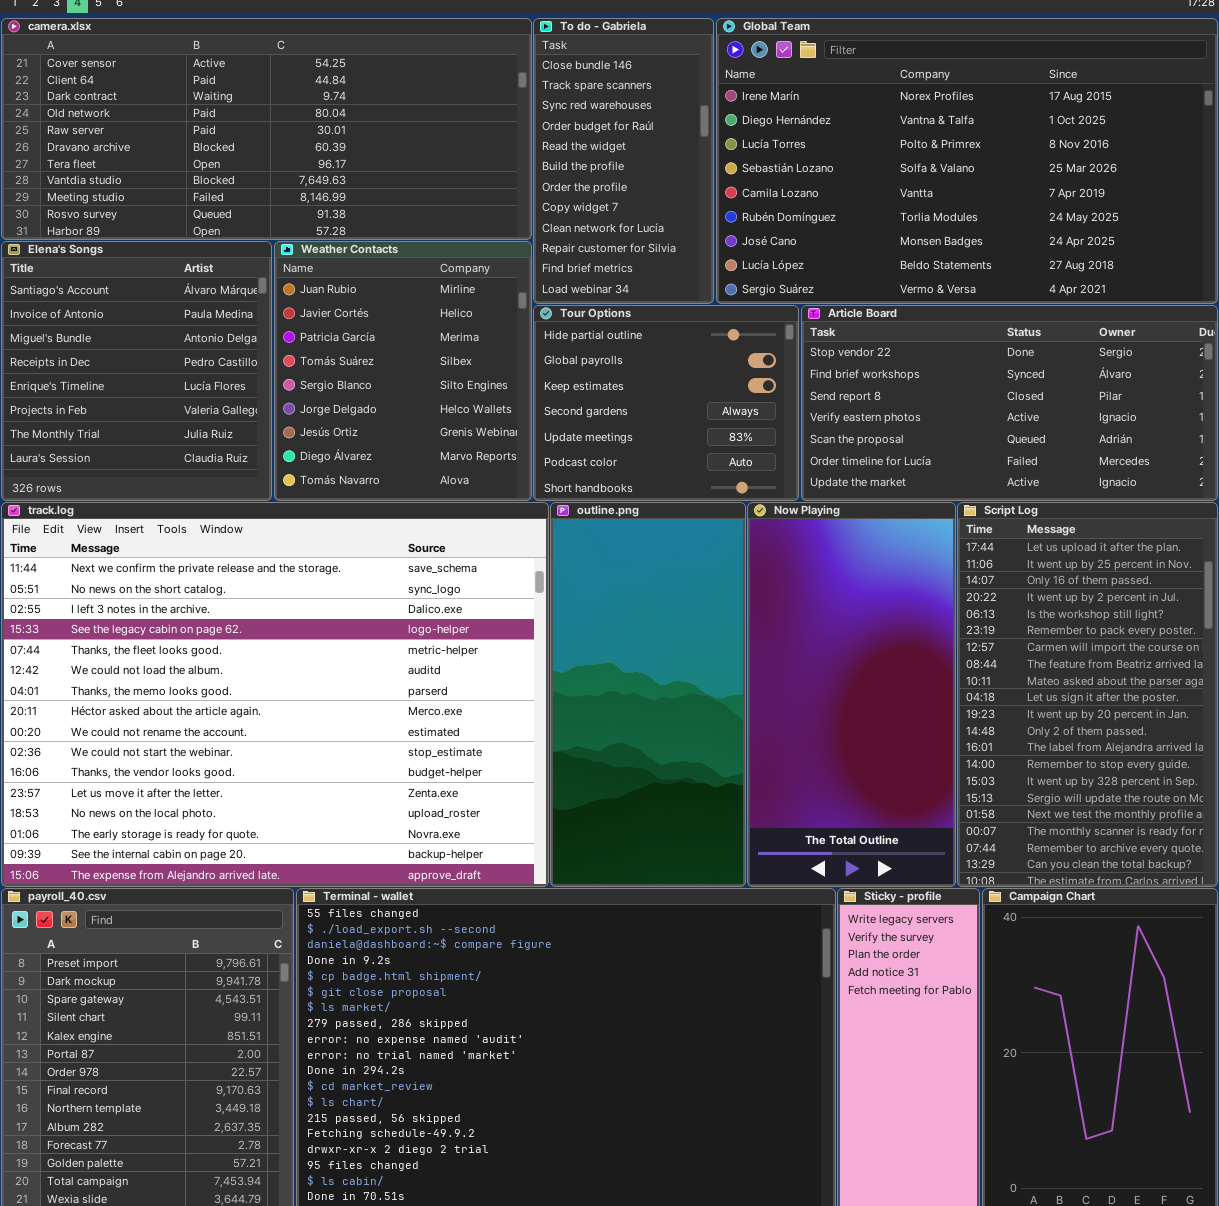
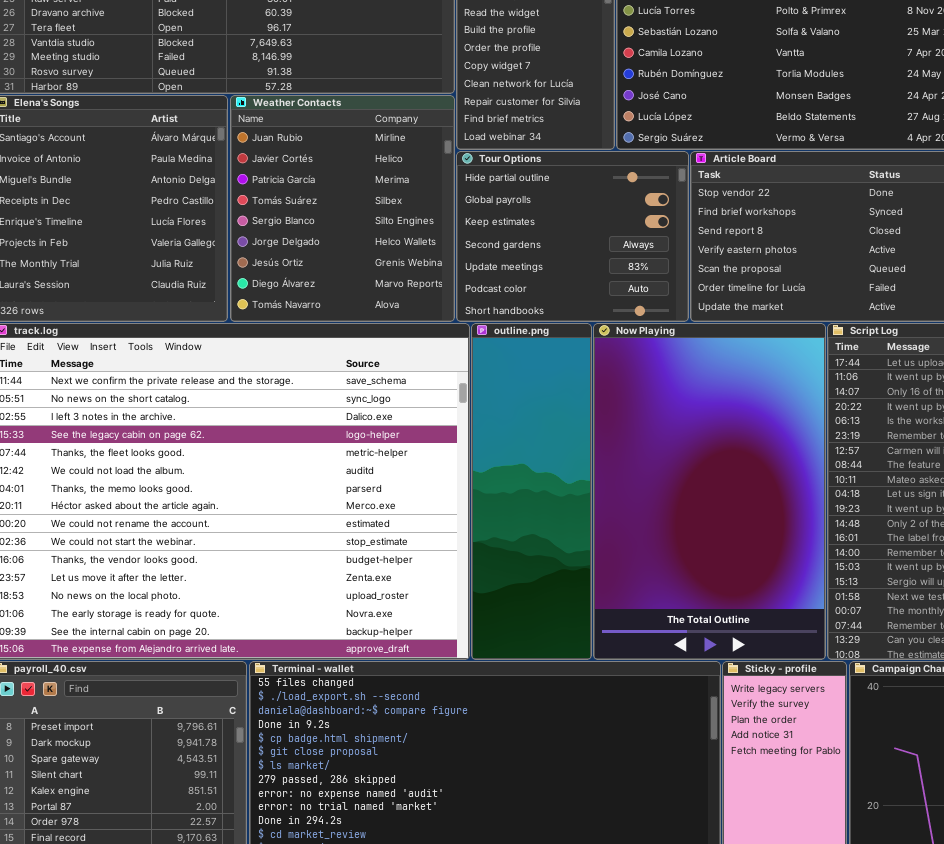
outline.png: [550,502,746,887] -> [471,323,592,660], resized
Now Playing: [747,502,956,887] -> [593,323,826,660], resized

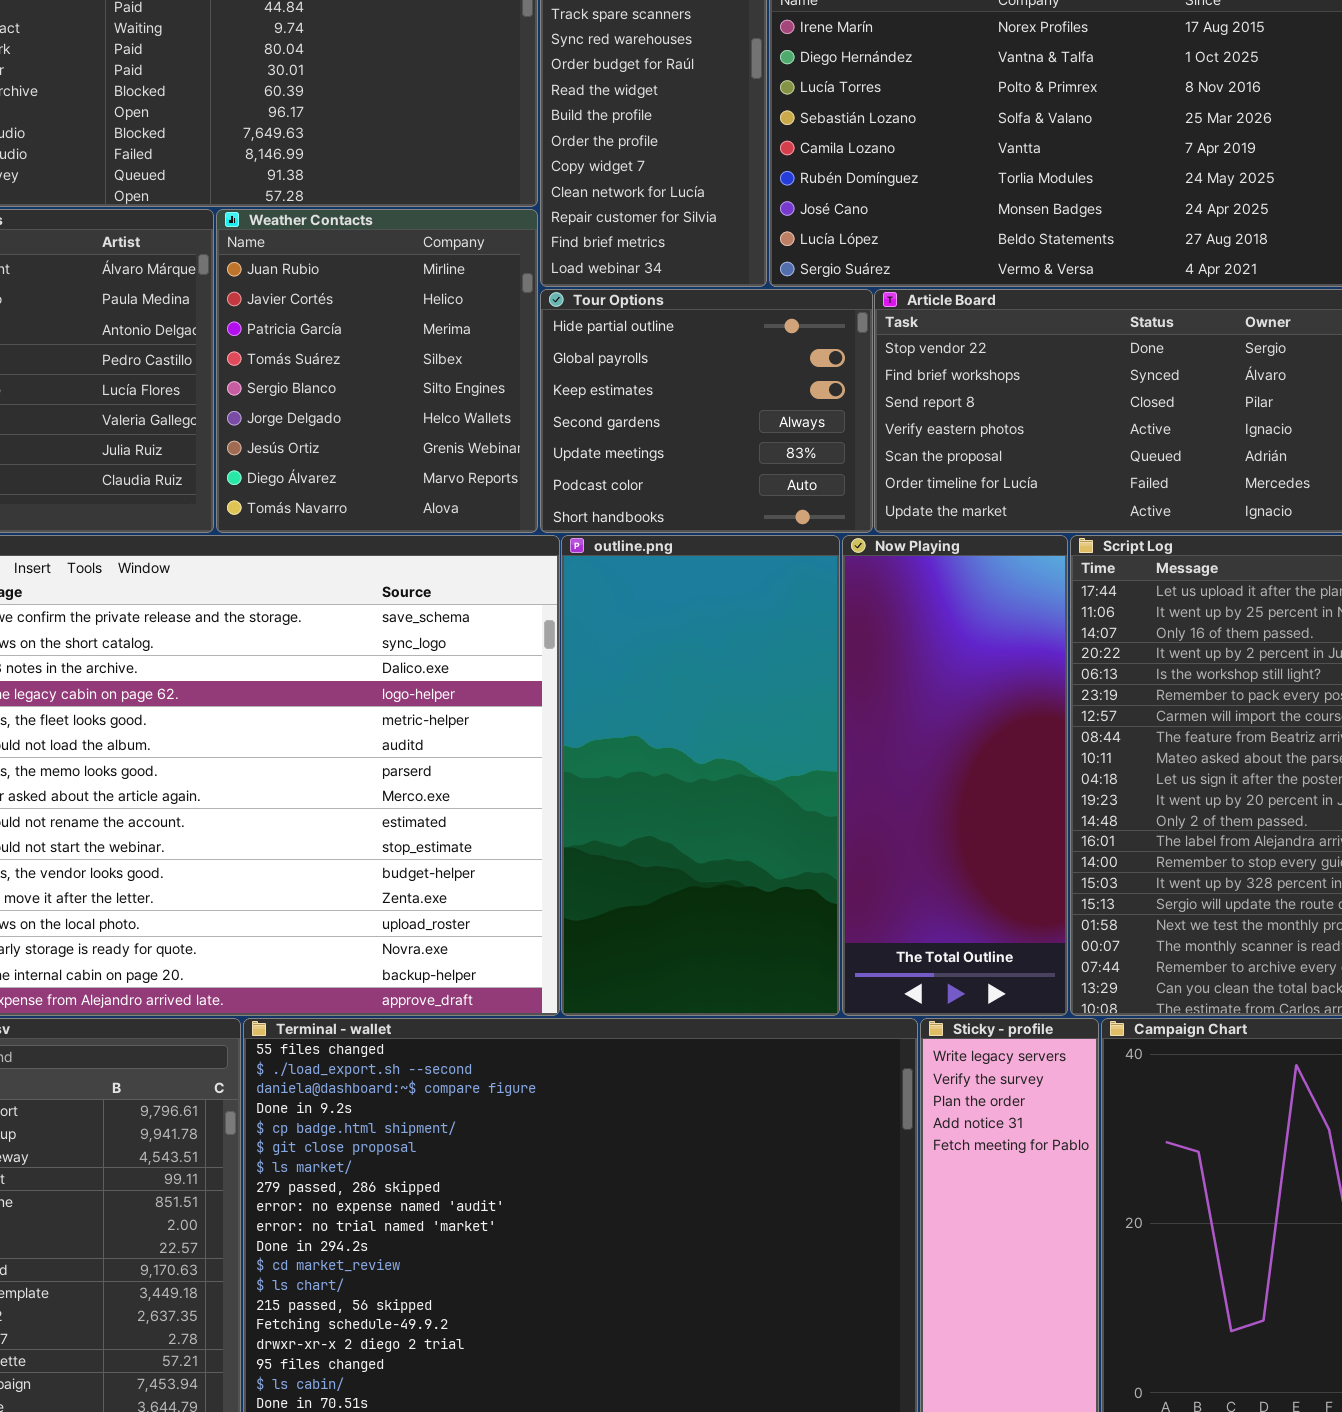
outline.png: [471,323,592,660] -> [561,535,840,1016], resized
Now Playing: [593,323,826,660] -> [842,535,1068,1016], resized

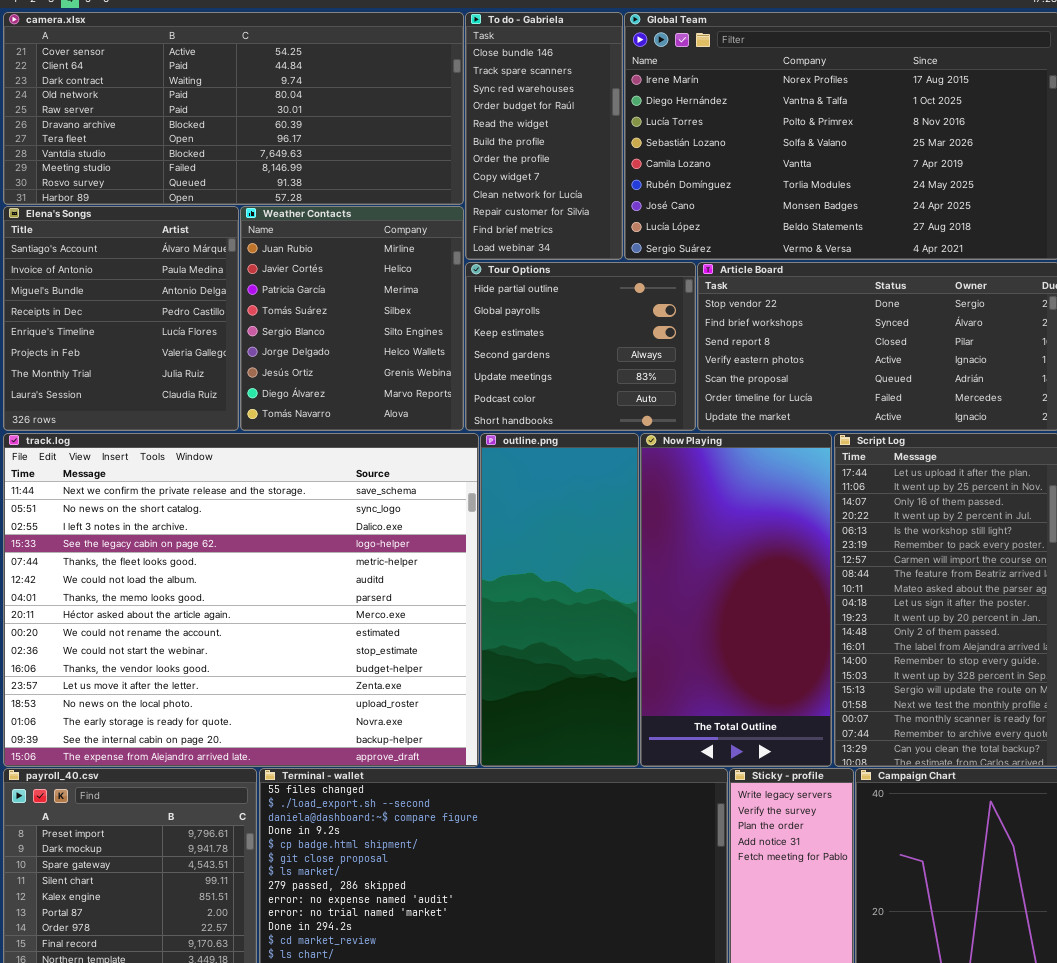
outline.png: [561,535,840,1016] -> [480,433,639,767], resized
Now Playing: [842,535,1068,1016] -> [640,433,832,767], resized

